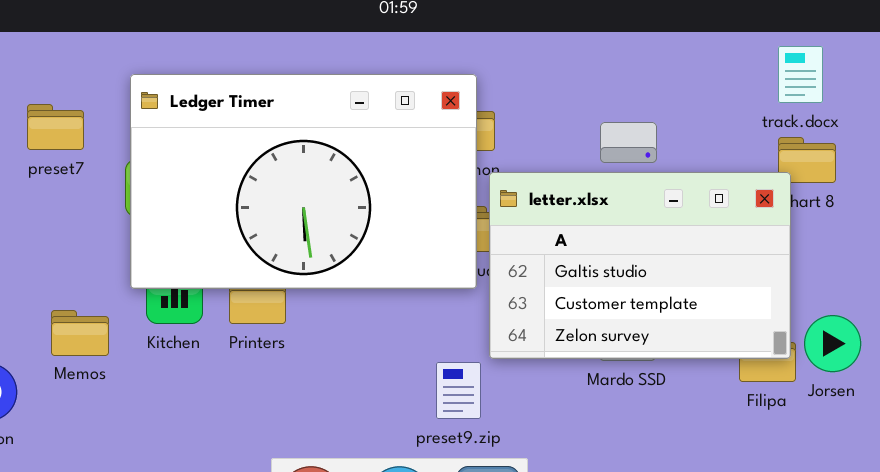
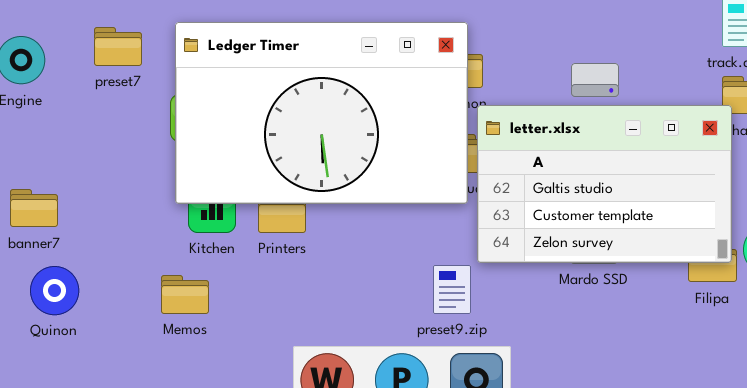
preset7: [27,104,84,150] -> [94,27,142,66], moved
Memos: [51,310,109,356] -> [161,275,209,314], moved

